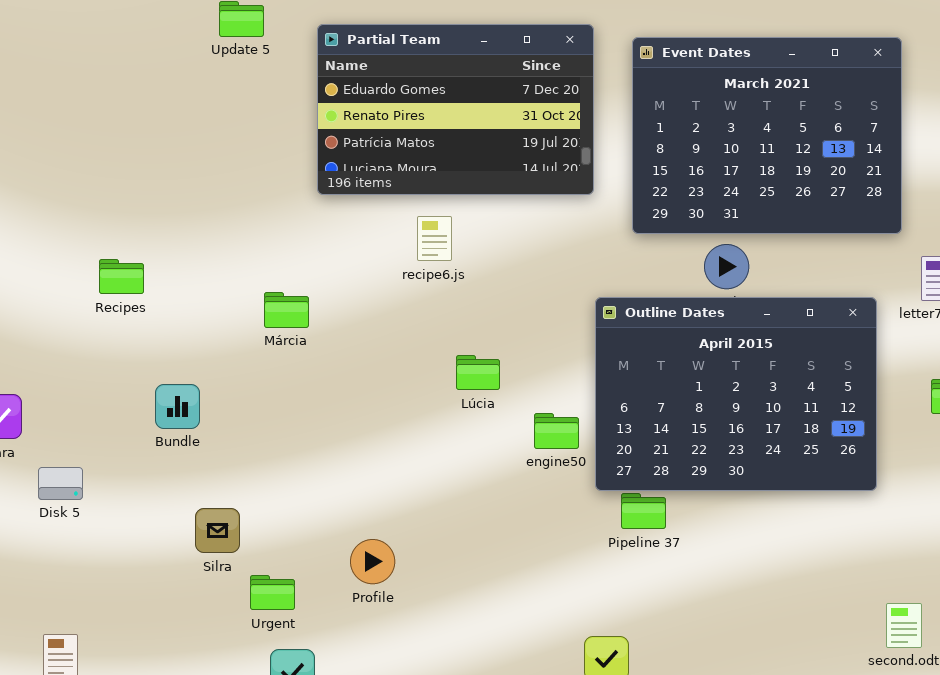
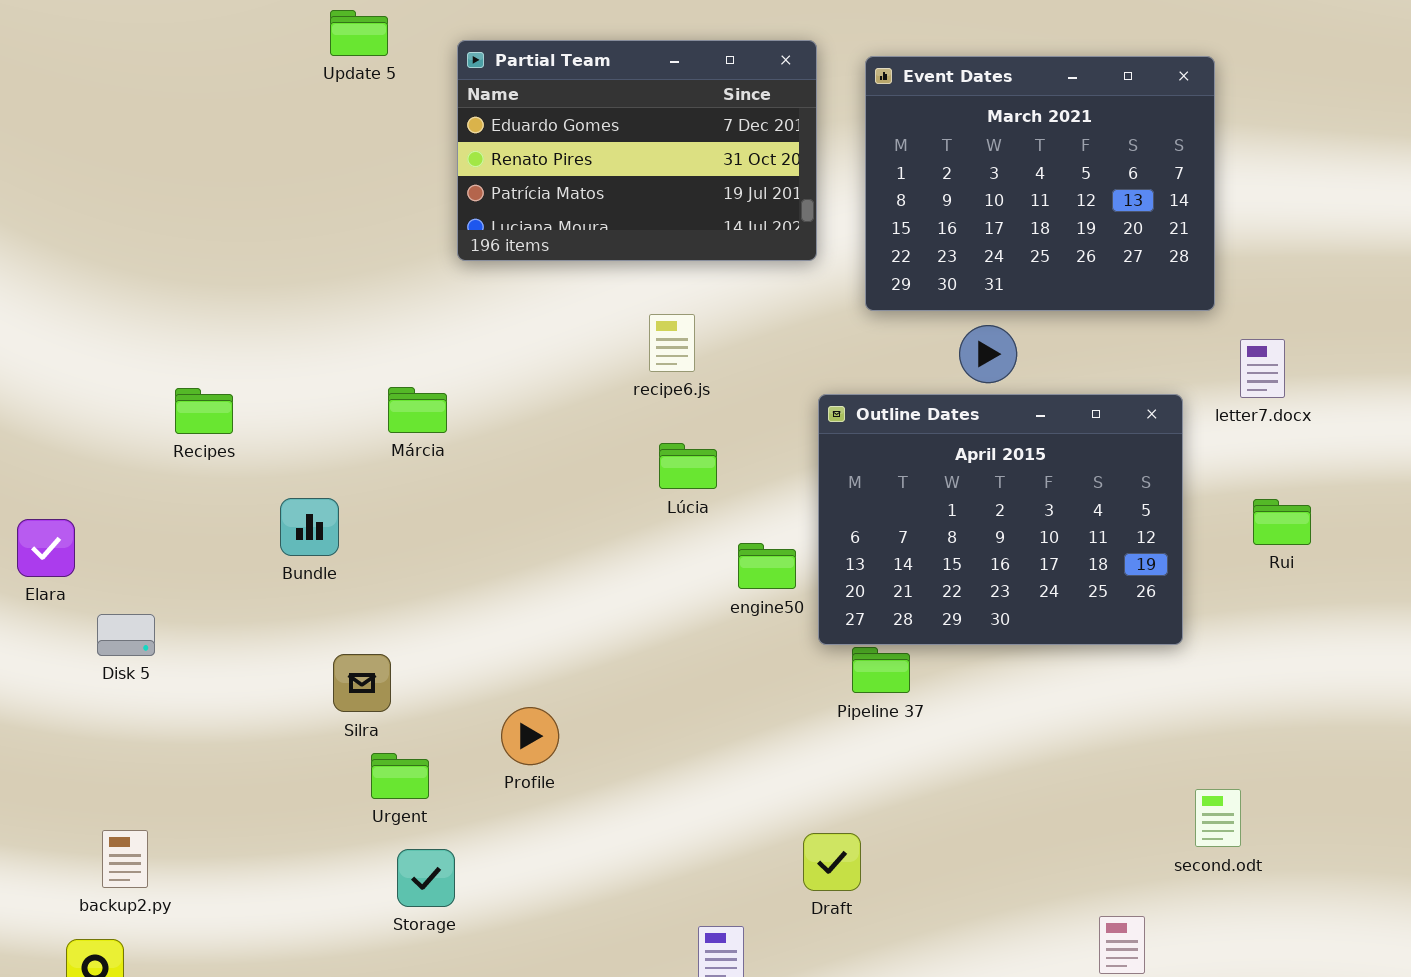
recipe6.js: [417,216,452,261] -> [649,314,695,372], moved
Recipes: [99,259,144,294] -> [175,388,233,434], moved
Lúcia: [456,355,500,390] -> [659,443,717,489], moved
Bundle: [155,384,200,429] -> [280,498,339,556], moved
Silra: [195,508,240,553] -> [333,654,391,712], moved

